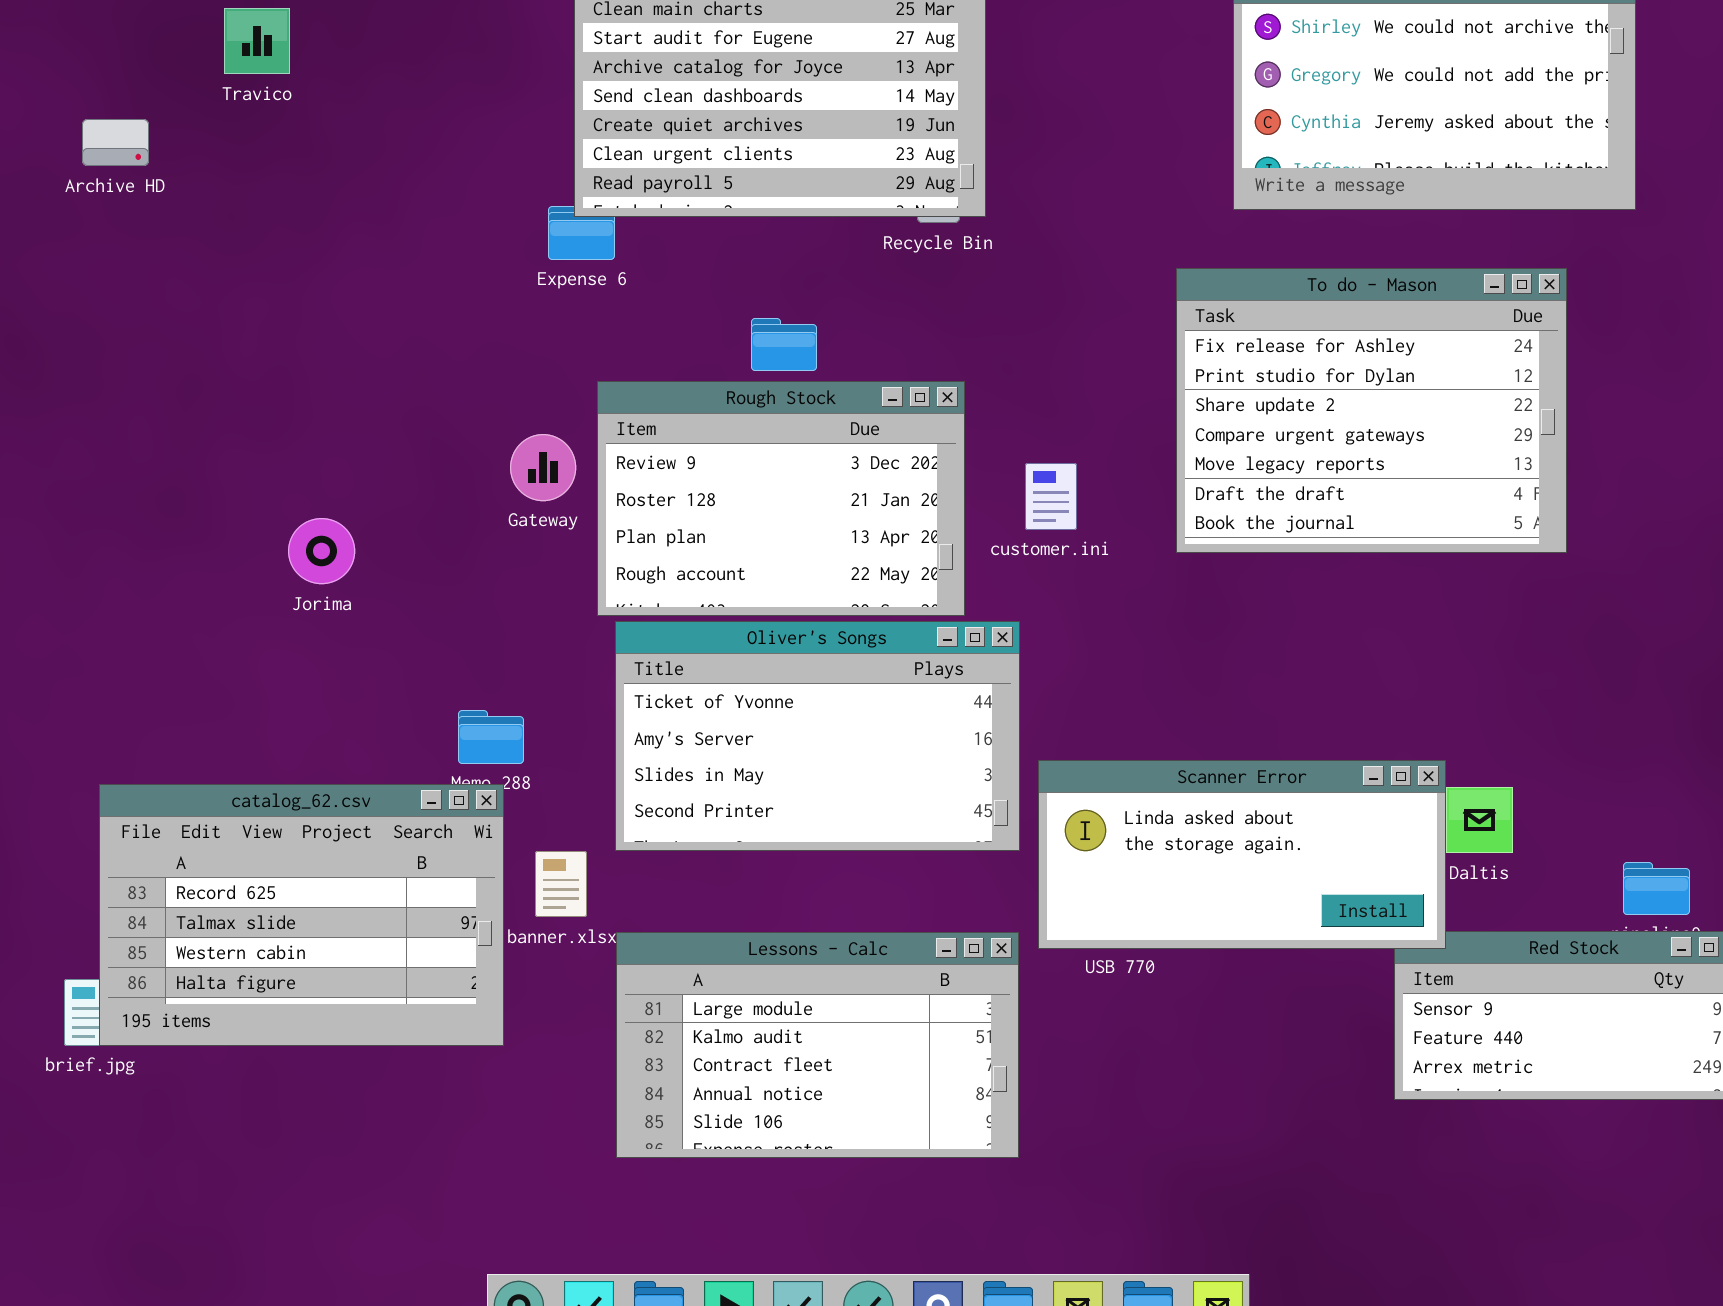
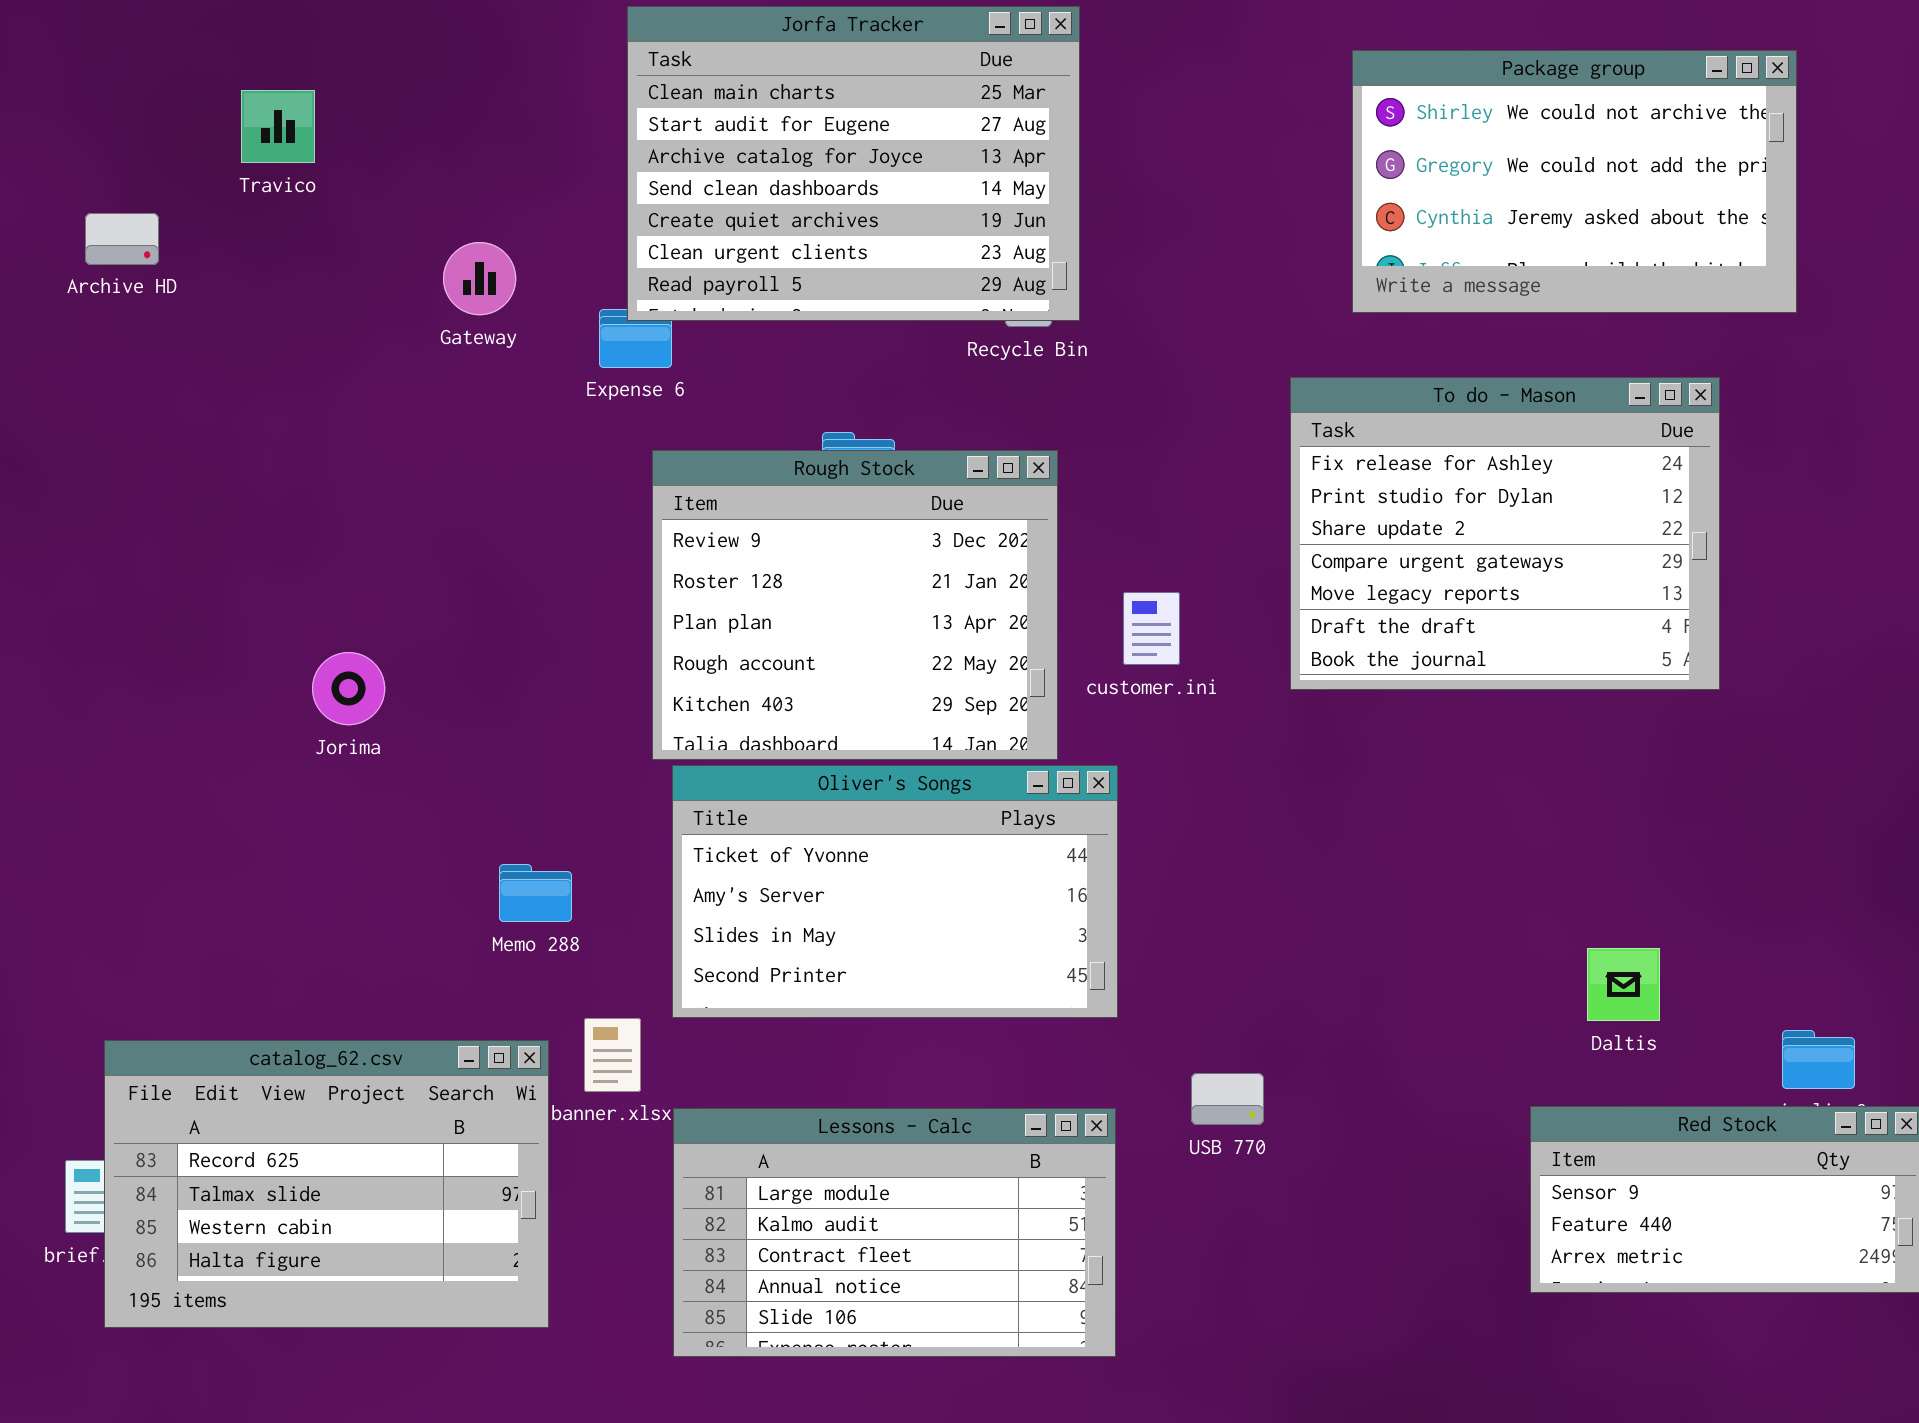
Rough Stock: [597,381,965,616] -> [652,450,1058,760], resized
Gateway: [510,434,576,501] -> [443,242,516,315], moved
Scanner Error: [1038,760,1446,949] -> none, closed
catalog_62.csv: [99,784,504,1046] -> [104,1040,549,1328], moved

